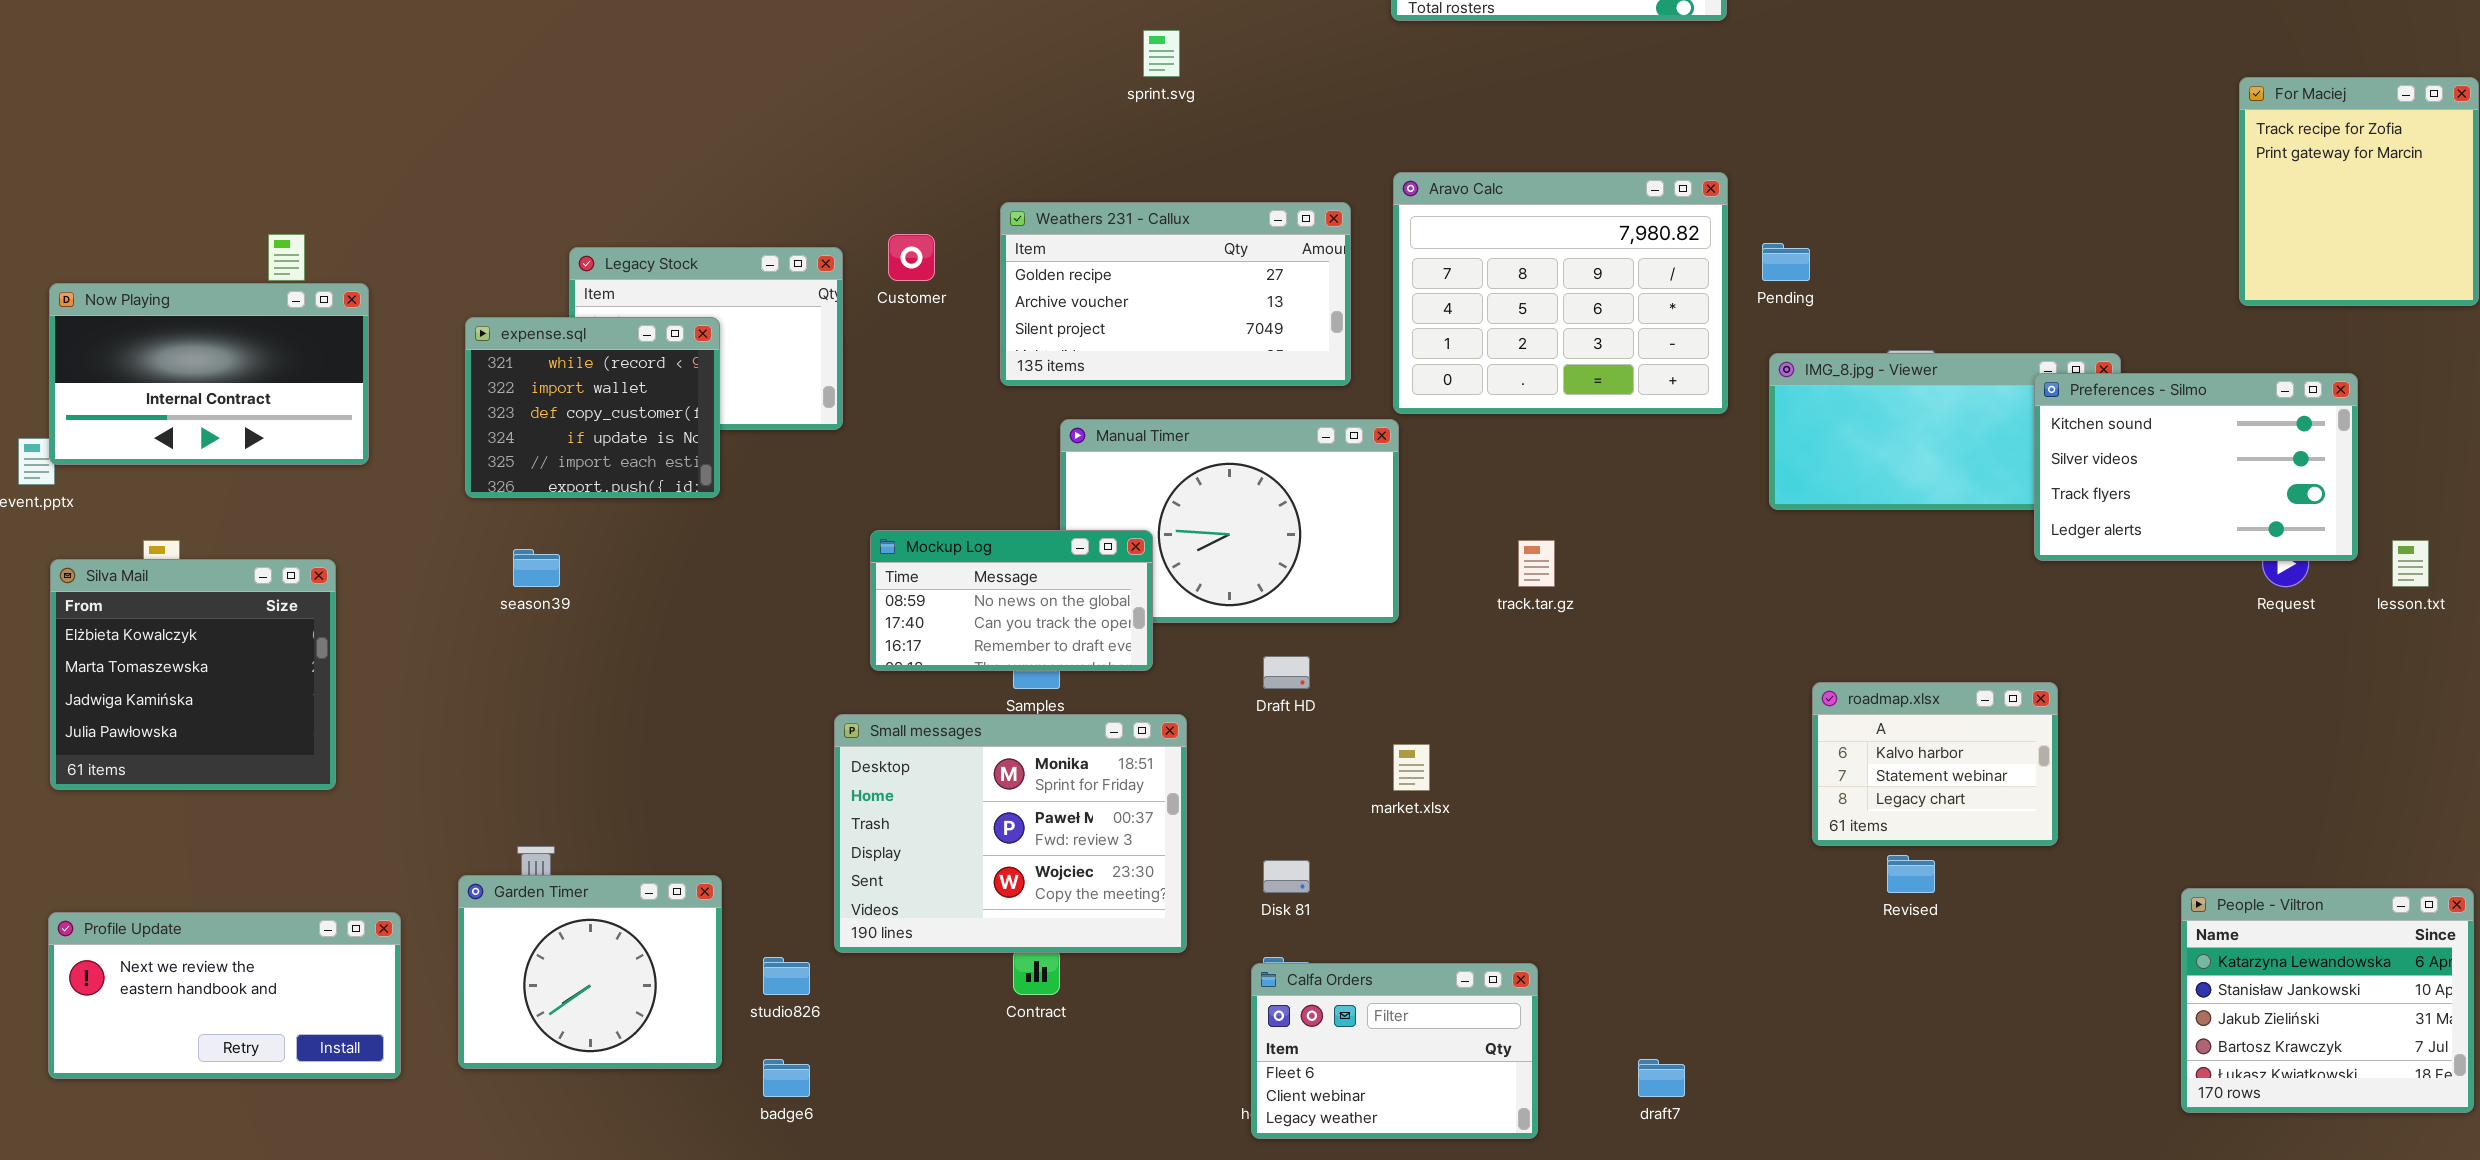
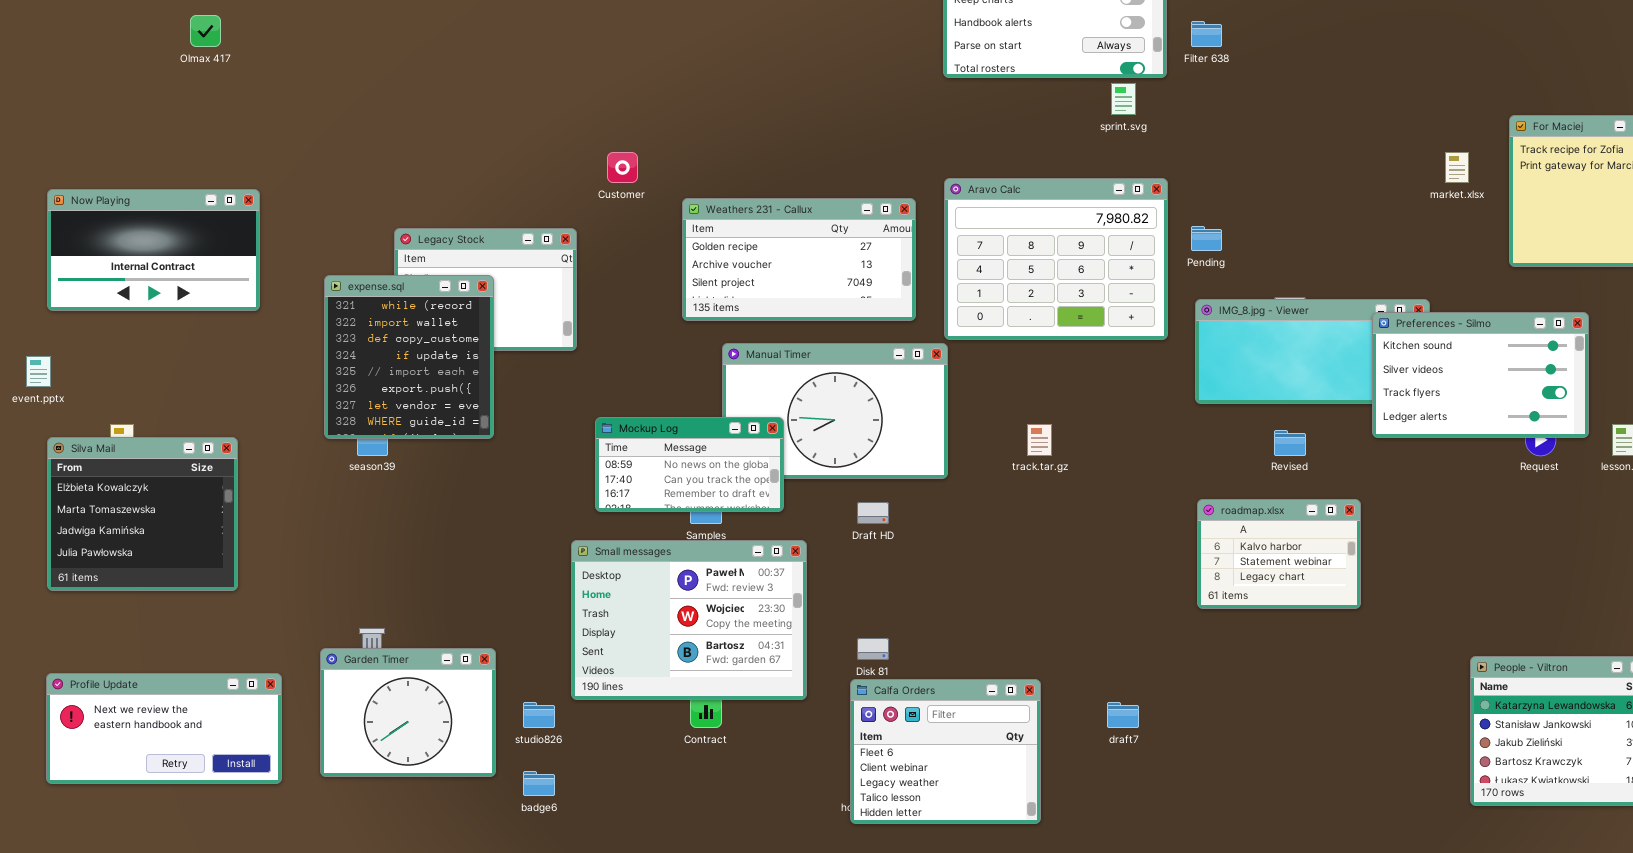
sprint.svg: [1143,30,1180,77] -> [1111,83,1136,115], moved
Customer: [888,234,935,281] -> [607,152,638,183], moved
Now Playing: [49,283,369,465] -> [47,189,260,311], moved
expense.sql: [465,317,720,498] -> [324,275,494,439], resized
roadmap.xlsx: [1812,682,2058,846] -> [1197,499,1361,609], moved
Small messages: [834,714,1187,953] -> [571,540,807,700], scrolled down 1 row
market.xlsx: [1393,744,1430,791] -> [1445,152,1469,183], moved
Revised: [1887,855,1935,893] -> [1274,430,1306,456], moved
Calfa Orders: [1251,963,1538,1139] -> [850,679,1041,824], resized
draft7: [1638,1059,1685,1097] -> [1107,702,1139,728], moved

